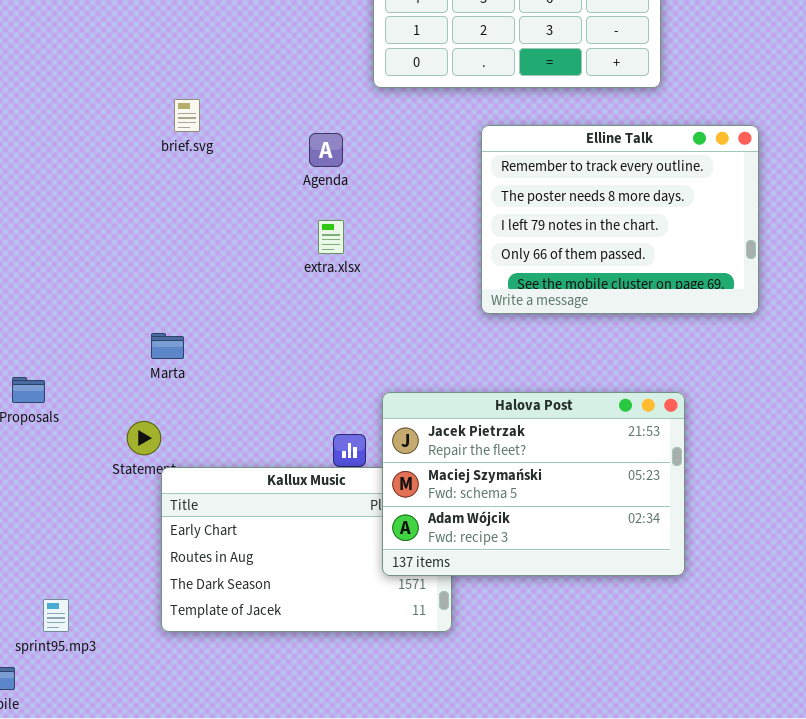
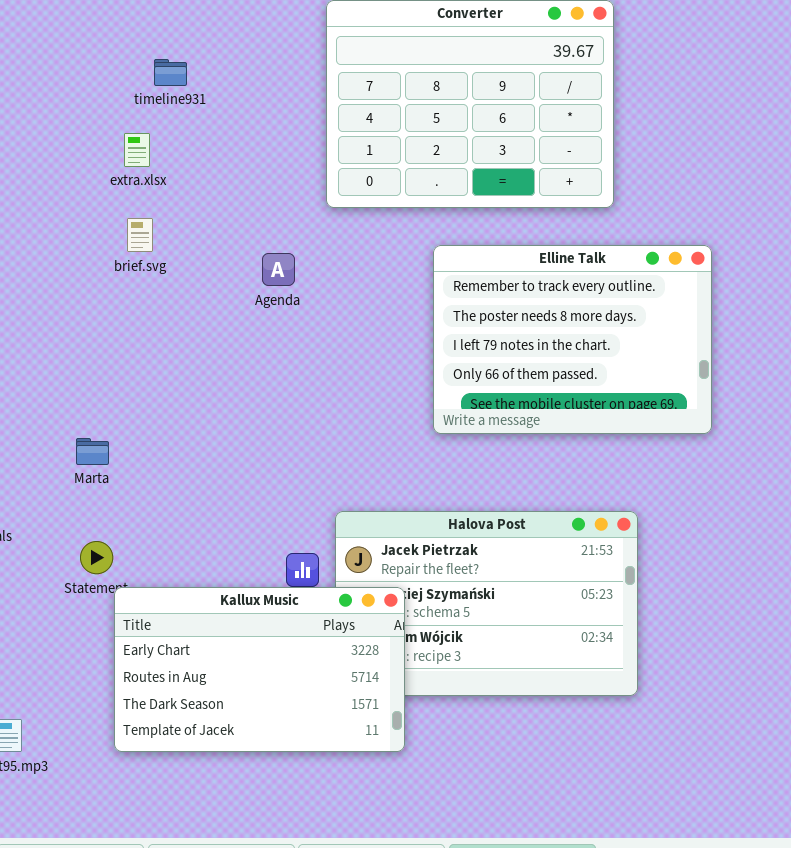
extra.xlsx: [318,220,344,254] -> [124,133,150,167], moved
Marta: [151,333,184,359] -> [76,438,109,465], moved
Kallux Music: [161,467,452,632] -> [114,587,405,752], raised

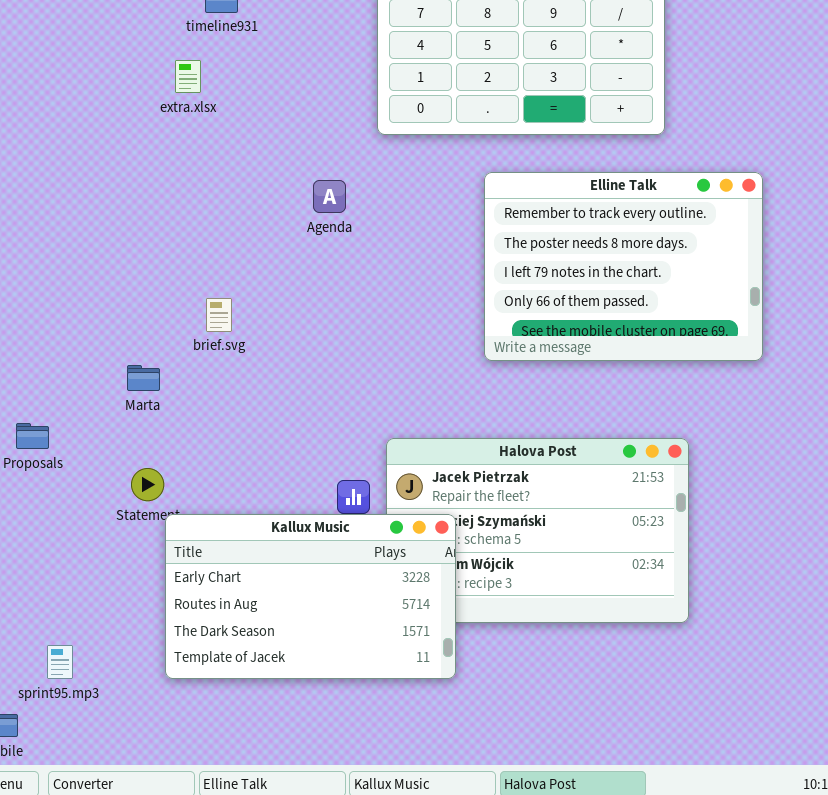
brief.svg: [127,218,153,252] -> [206,298,232,332], moved

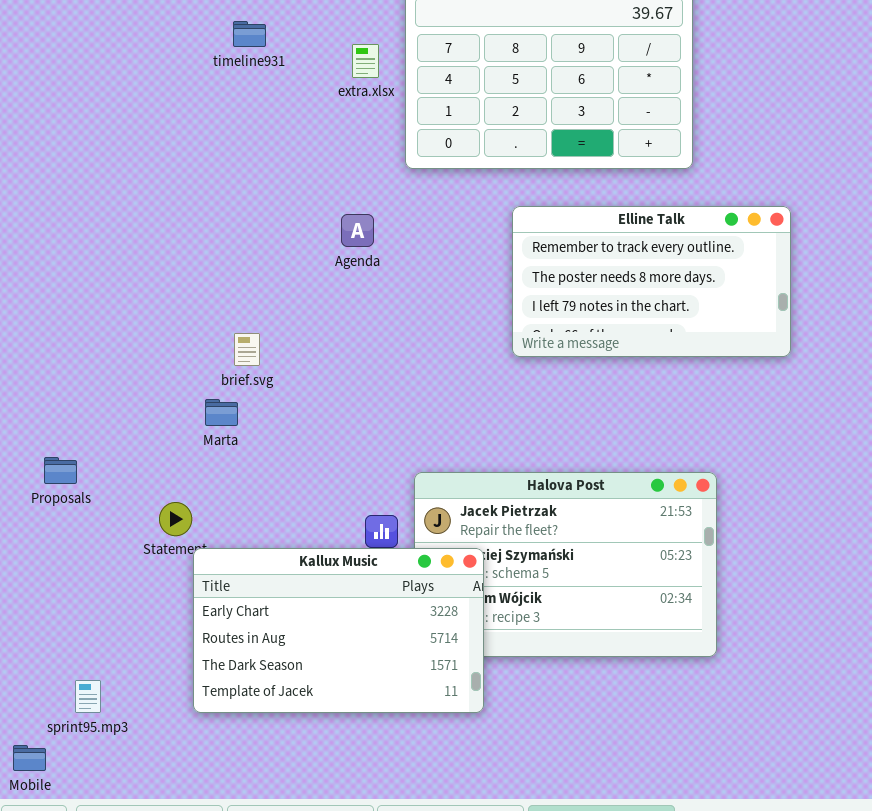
extra.xlsx: [175,60,201,93] -> [352,44,379,78], moved
Elline Talk: [484,172,763,361] -> [512,206,791,357], resized
Marta: [127,365,160,391] -> [205,399,238,426], moved

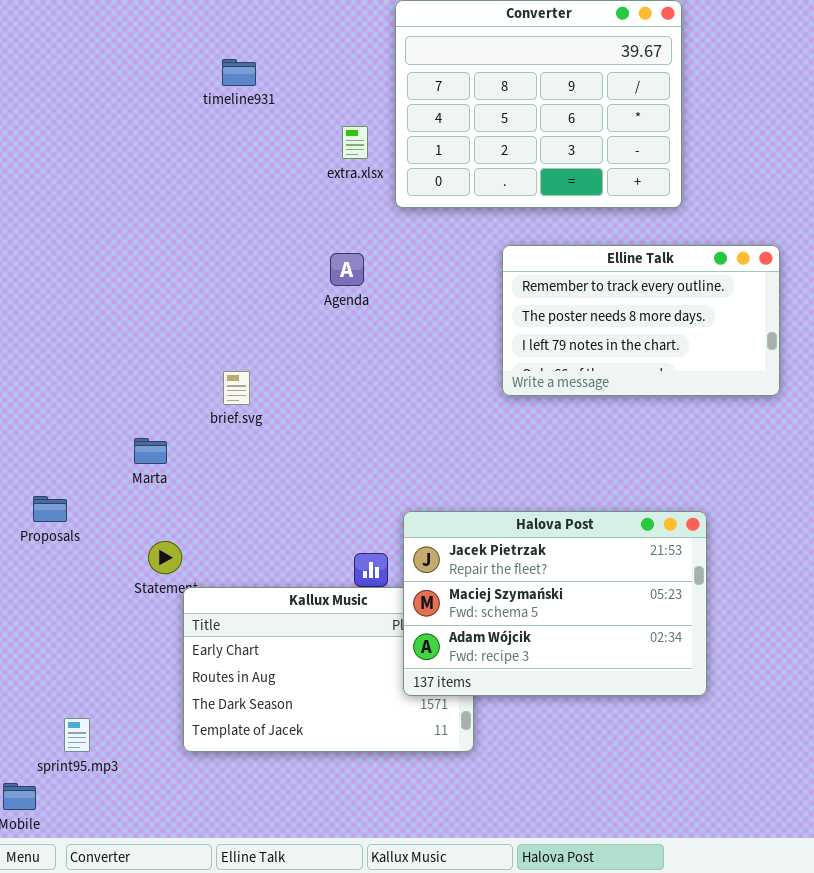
extra.xlsx: [352,44,379,78] -> [342,126,368,159], moved
Marta: [205,399,238,426] -> [134,438,167,464], moved
Halova Post: [414,472,717,657] -> [403,511,707,696], raised

